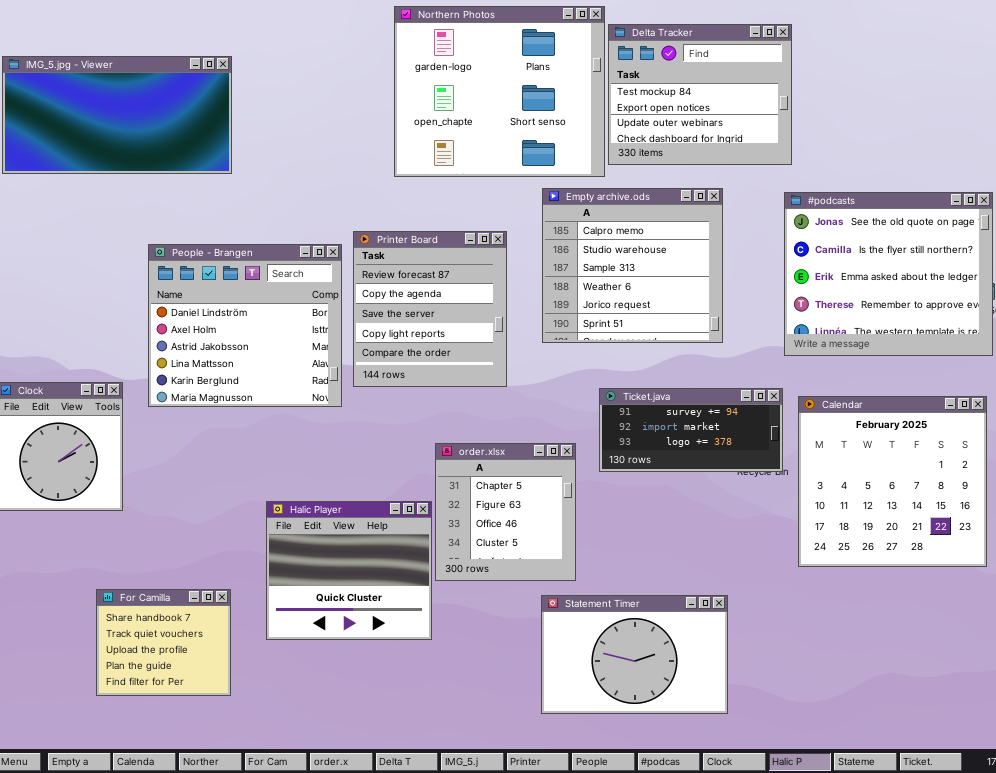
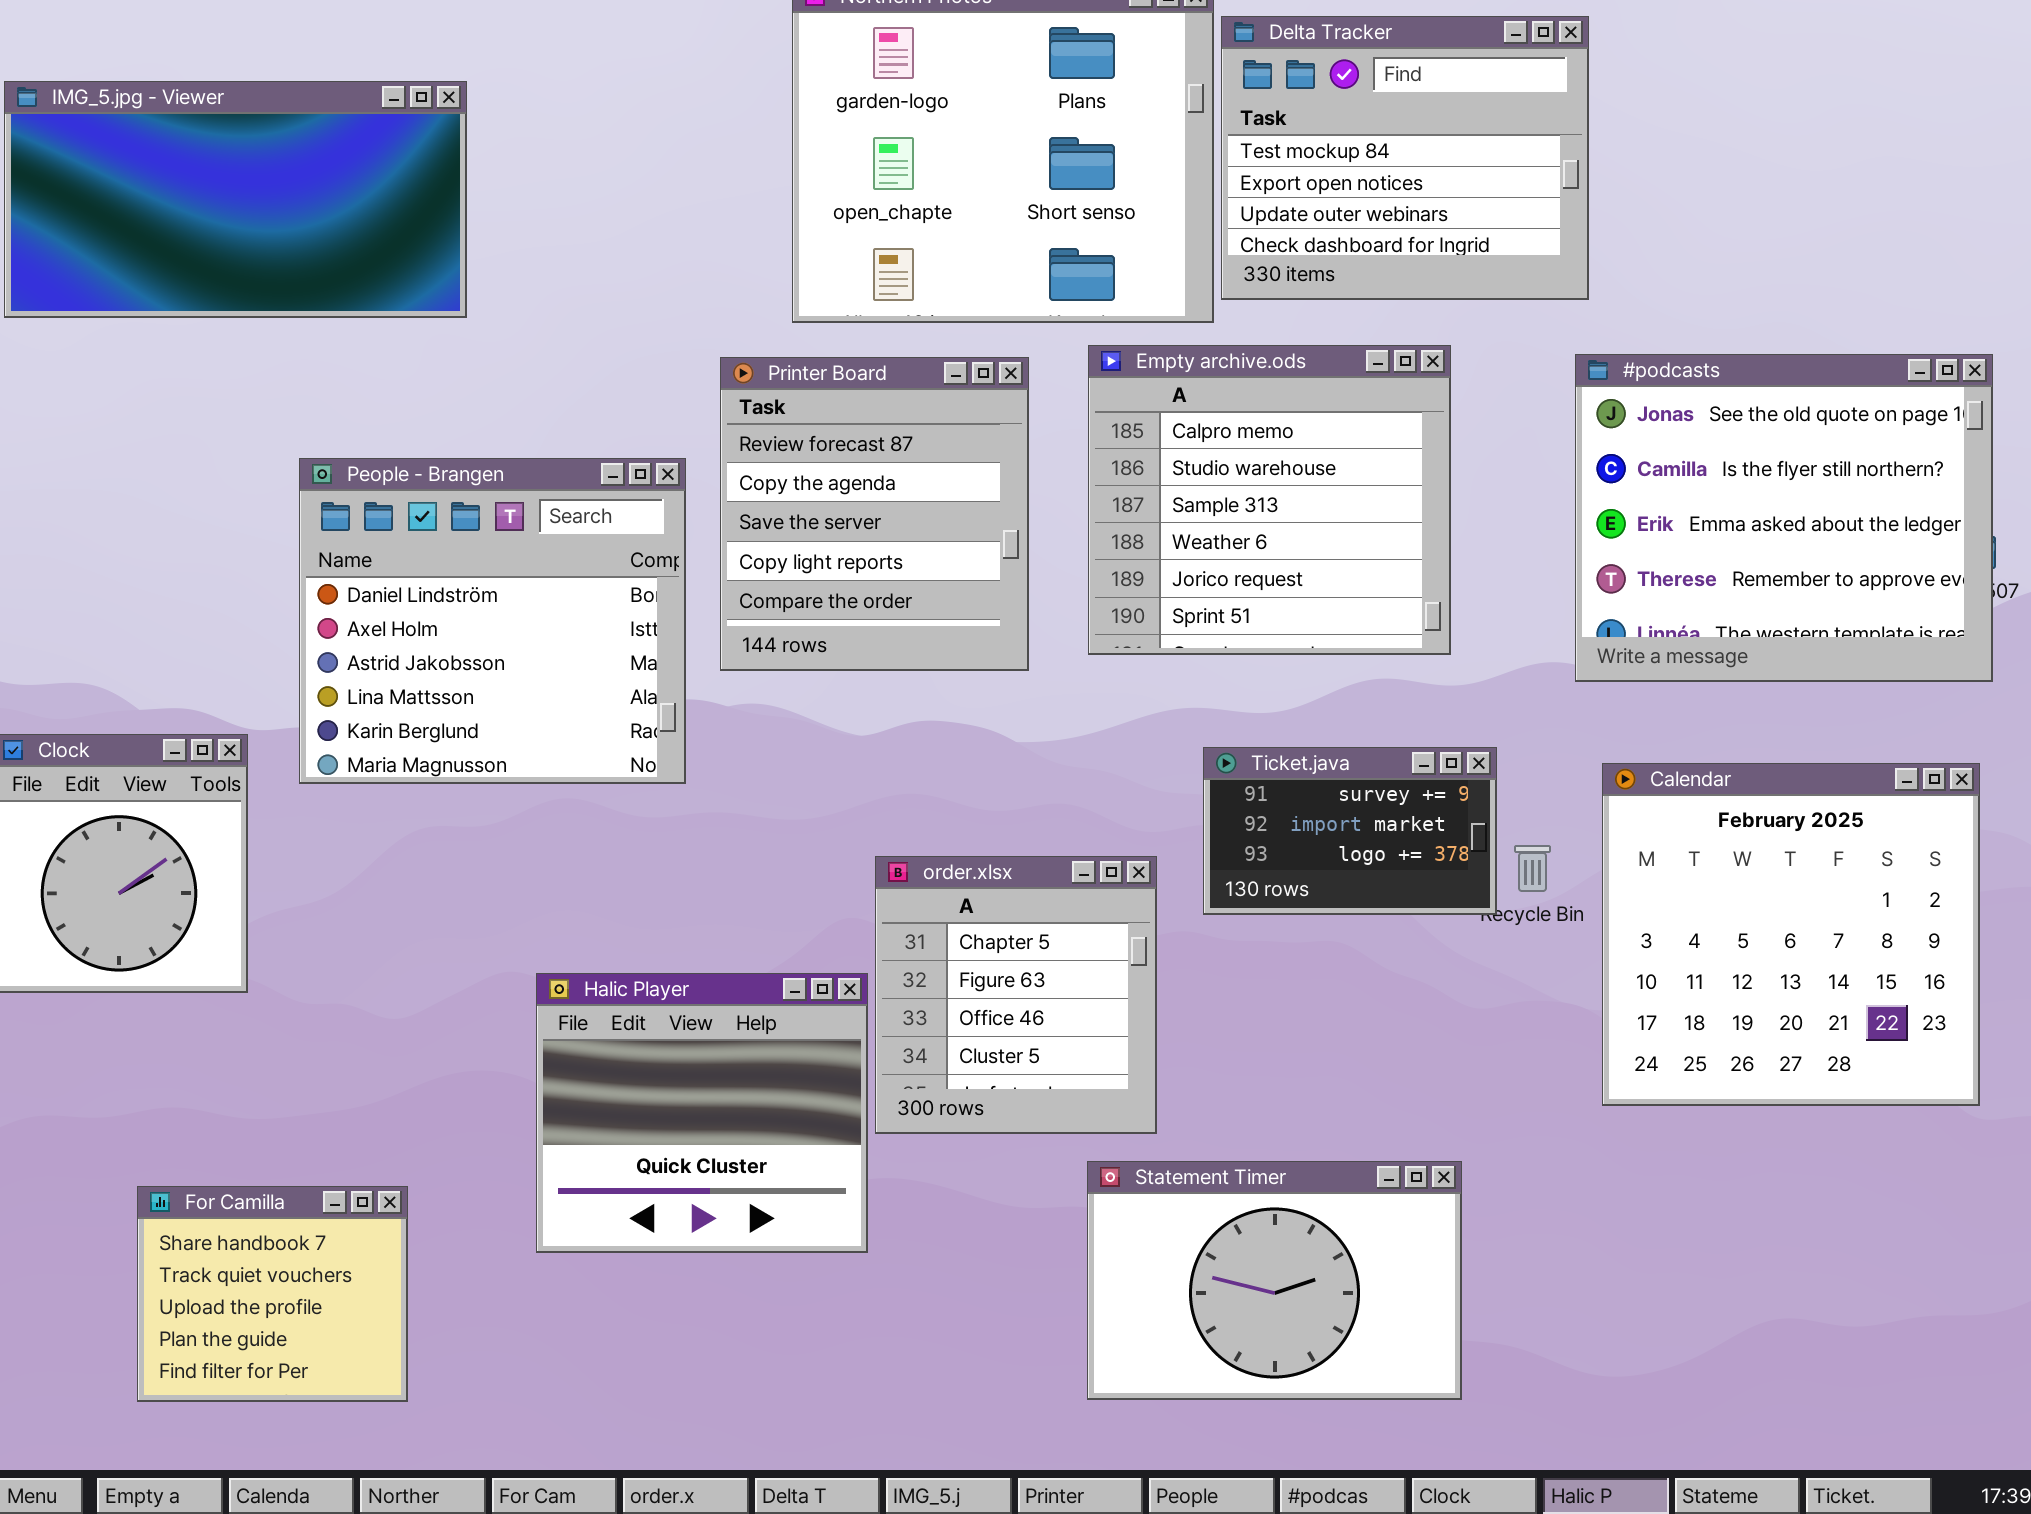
Printer Board: [353,231,507,387] -> [720,357,1029,671], moved
Ticket.java: [599,388,783,472] -> [1203,747,1497,915], resized
For Camilla: [96,589,231,696] -> [137,1186,408,1402], moved

